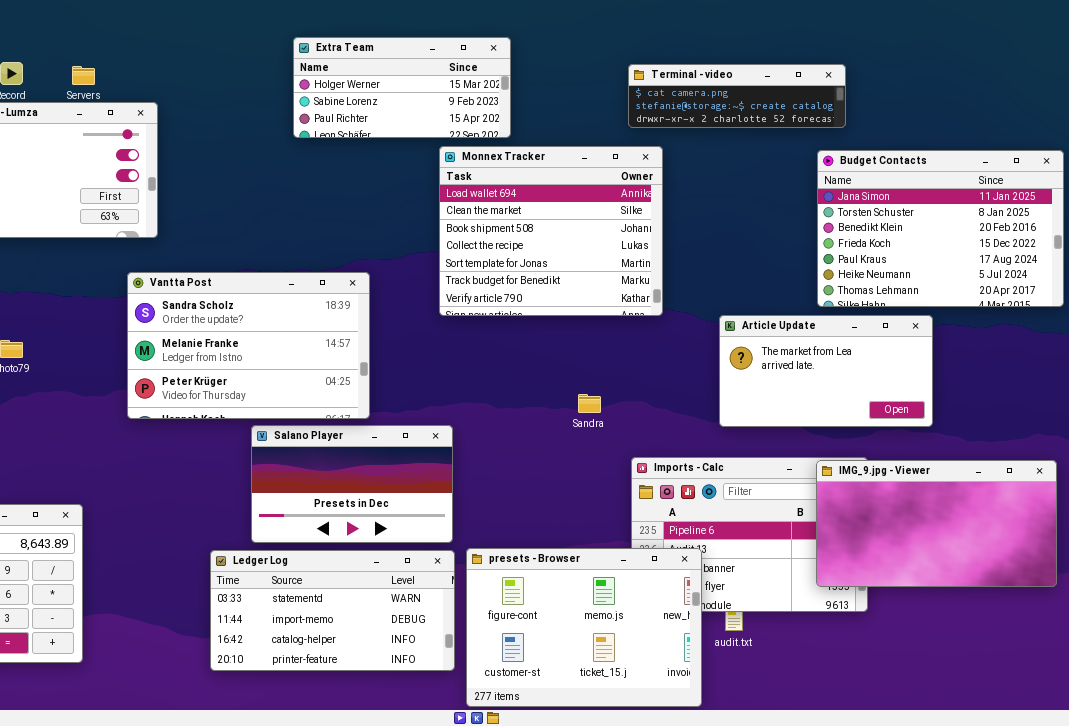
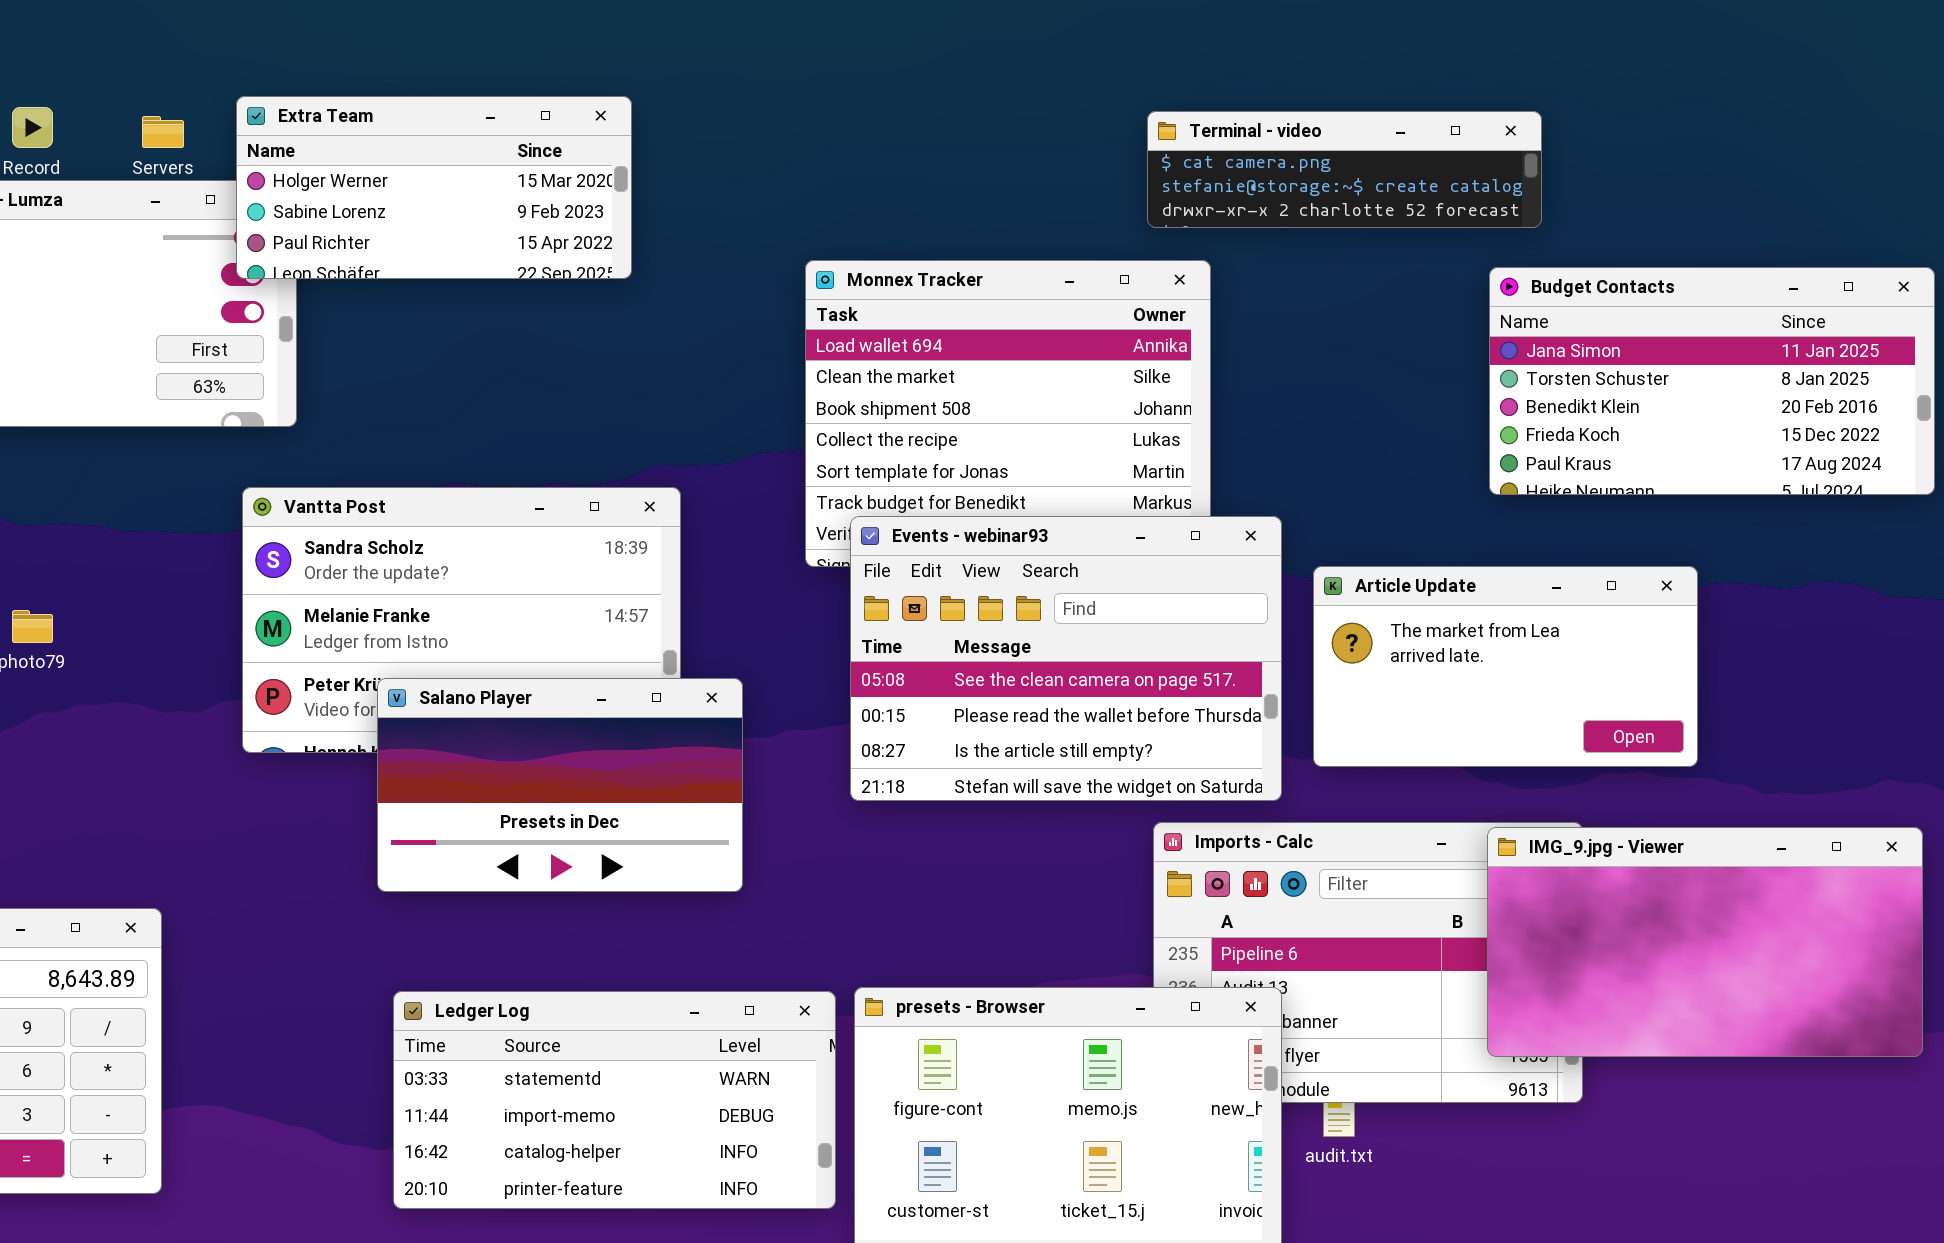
Extra Team: [293,37,511,138] -> [236,96,632,279], moved
Budget Contacts: [817,150,1064,307] -> [1489,267,1935,495], resized
Events - webinar93: none -> [850,516,1282,801], opened
Salano Player: [251,425,453,543] -> [377,678,743,892], moved

